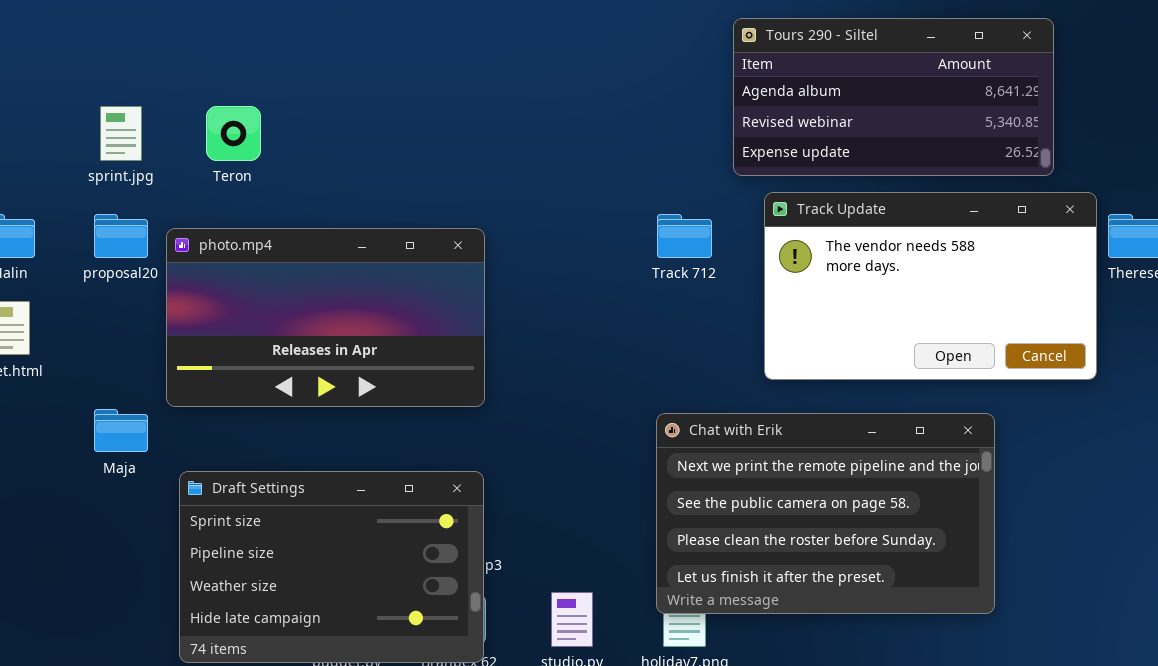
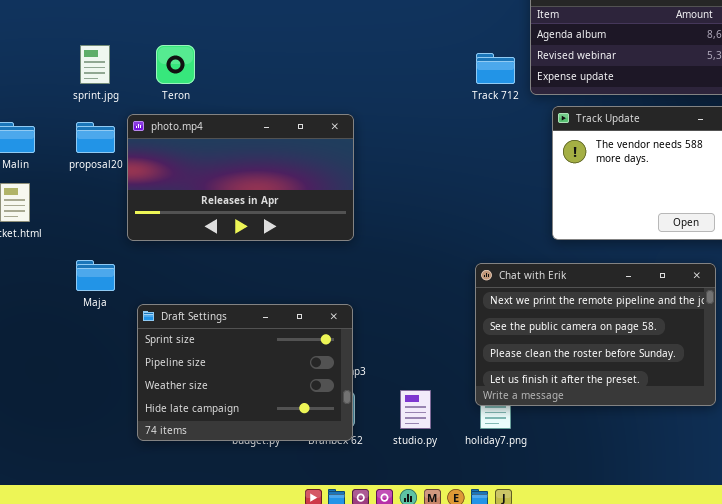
Track 712: [657,214,712,258] -> [476,53,515,84], moved
photo.mp4: [166,228,485,407] -> [127,114,354,241], moved

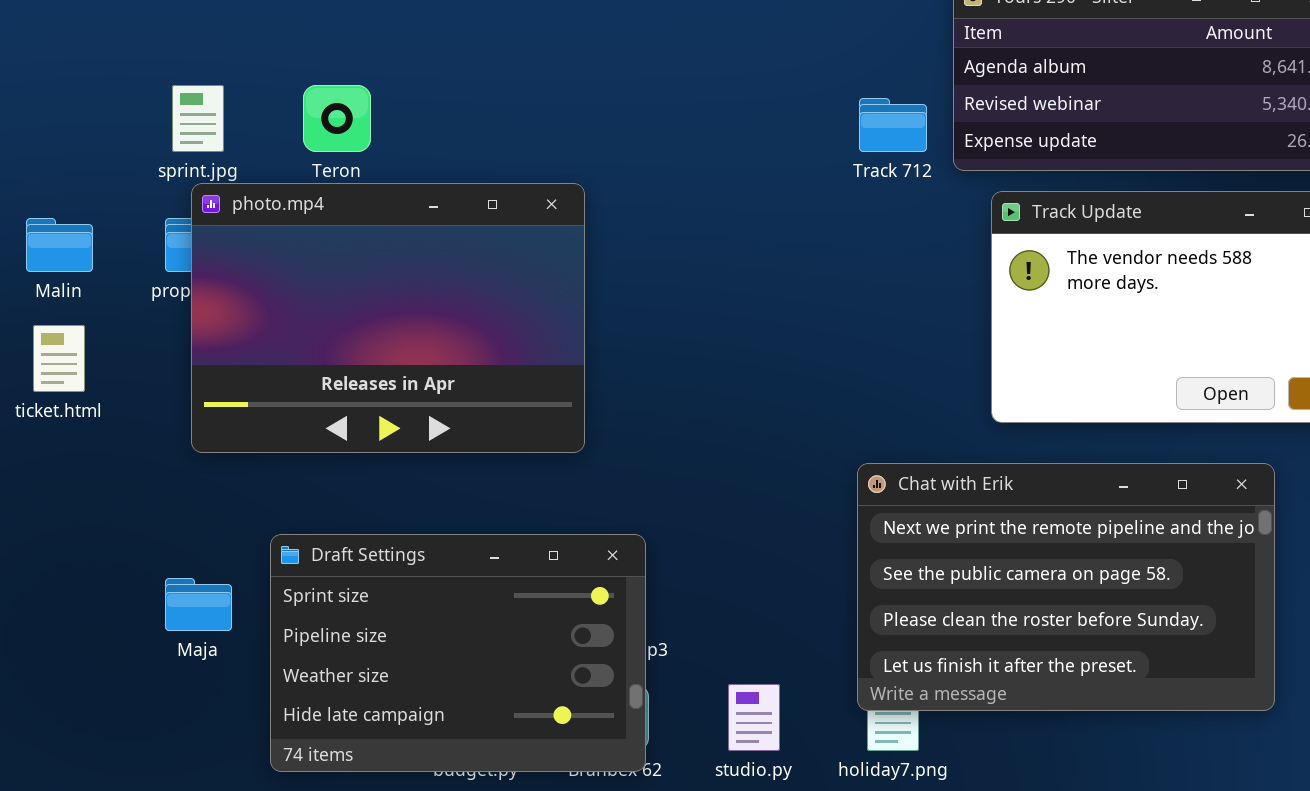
photo.mp4: [127,114,354,241] -> [191,183,585,453], moved, resized
Maja: [76,260,115,291] -> [165,578,232,631], moved

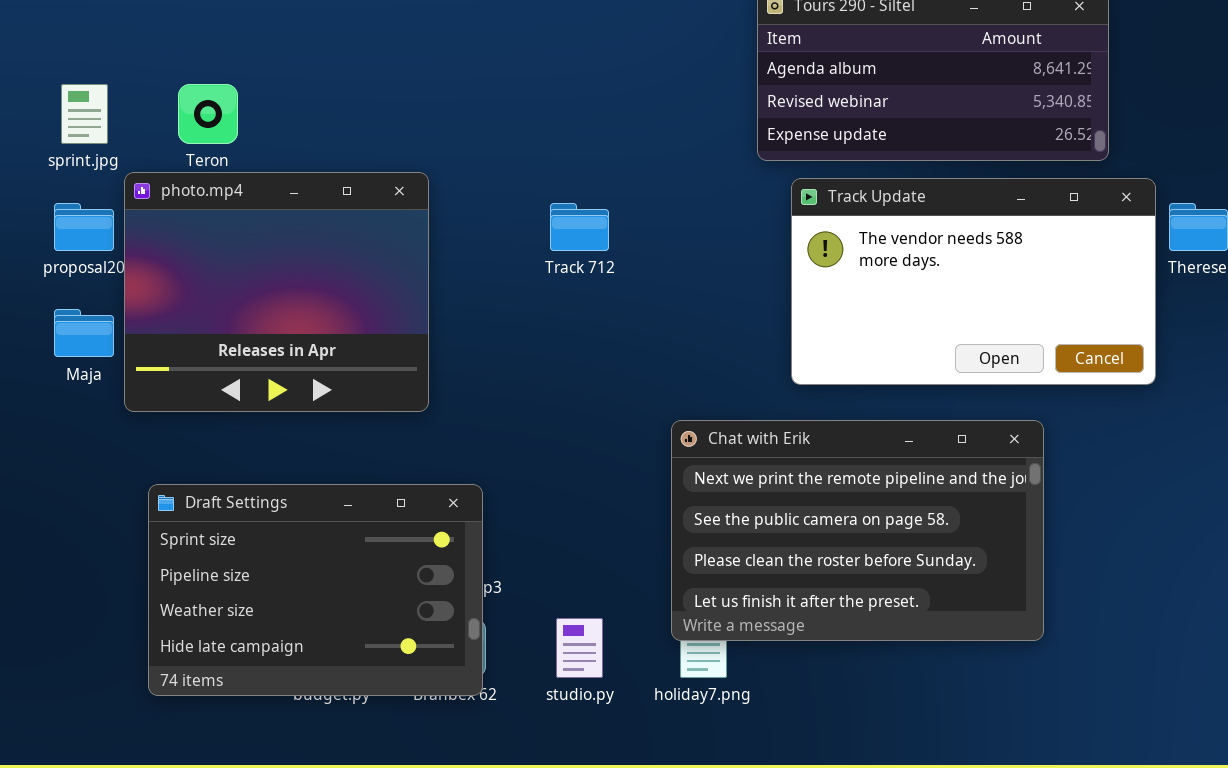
Track 712: [859,98,927,152] -> [550,203,609,251], moved
photo.mp4: [191,183,585,453] -> [124,172,429,412], resized
Maja: [165,578,232,631] -> [54,309,114,357], moved

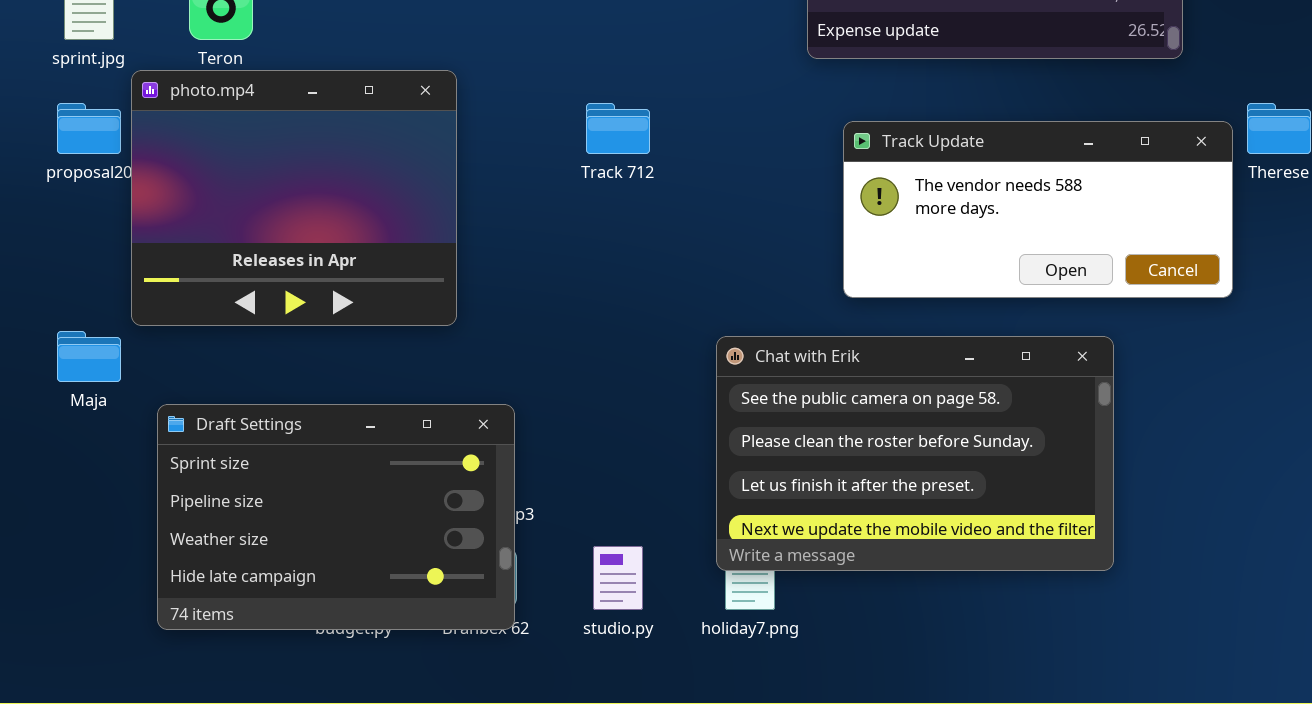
Track Update: [791,178,1156,385] -> [843,121,1233,298], resized
Maja: [54,309,114,357] -> [57,331,121,382], moved
Chat with Erik: [671,420,1044,641] -> [716,336,1114,571], scrolled down 1 row

